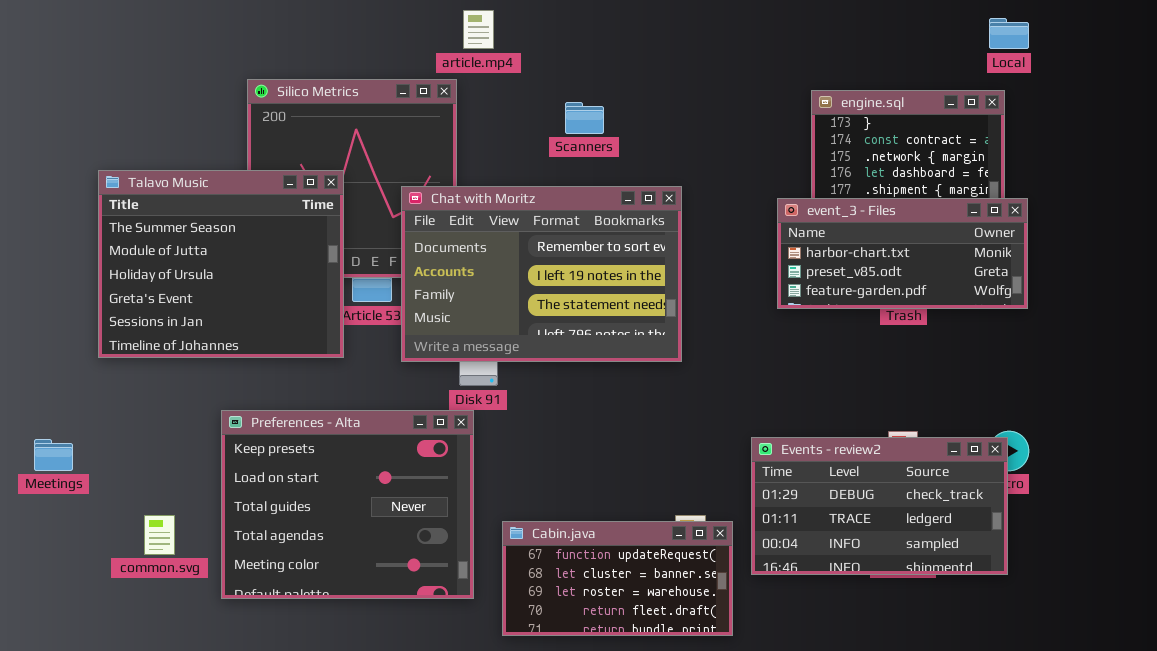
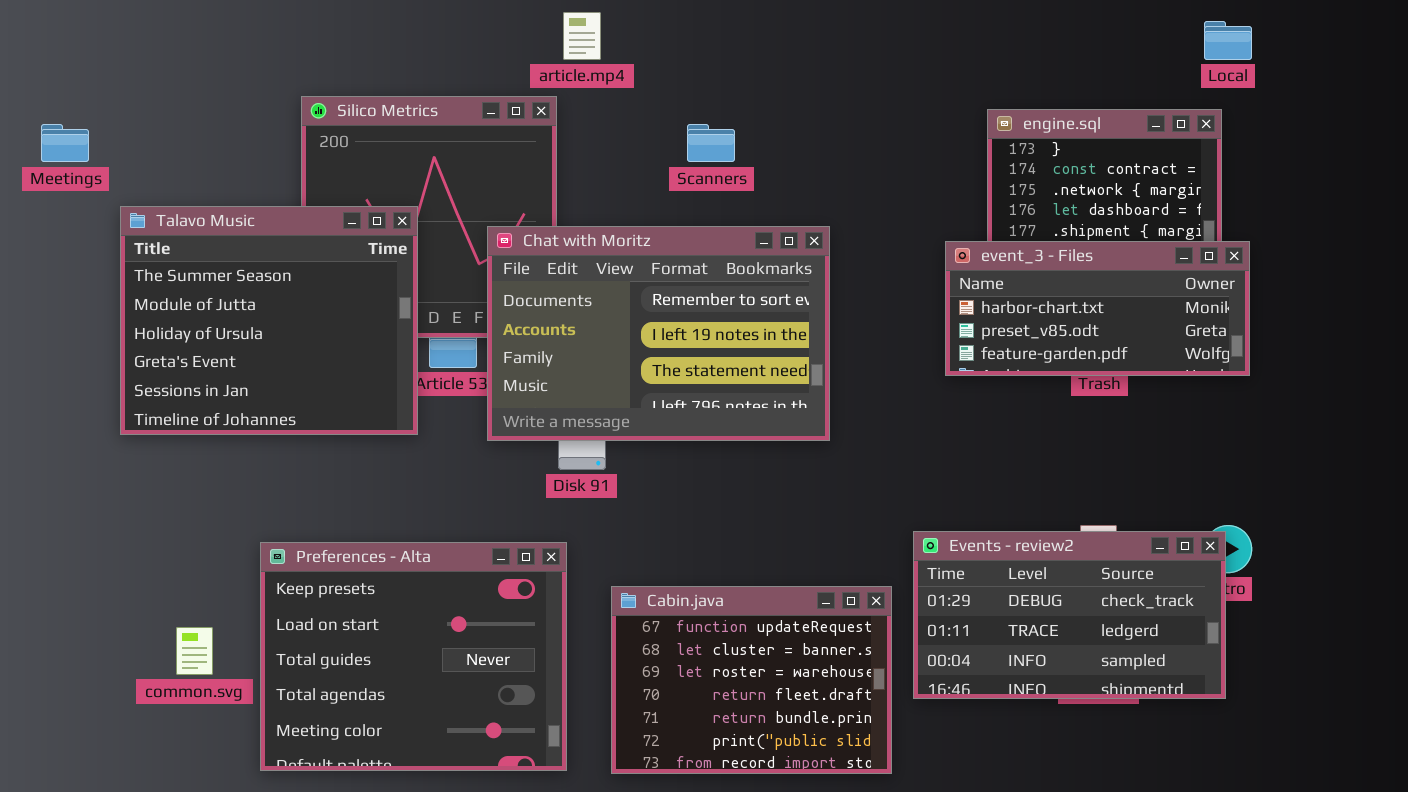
Preferences - Alta: [221,410,474,599] -> [260,542,567,771], moved
Meetings: [34,439,73,471] -> [41,124,89,162], moved
Cabin.java: [502,521,733,636] -> [611,586,892,774], resized

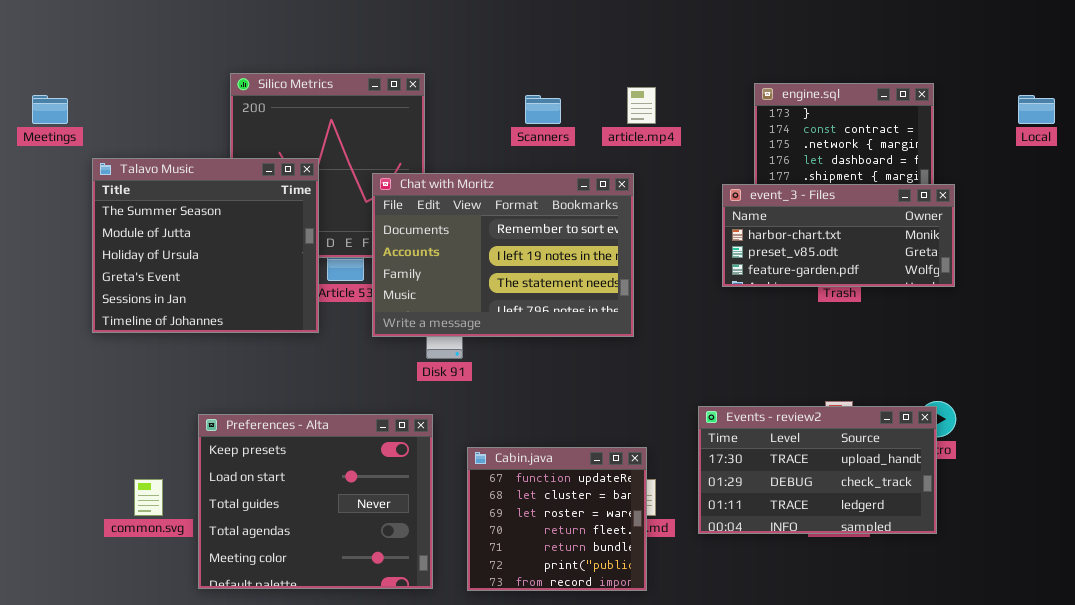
article.mp4: [563,12,601,60] -> [627,87,656,124], moved
Local: [1204,21,1252,60] -> [1018,95,1055,124], moved
Events - review2: [913,531,1226,699] -> [698,406,937,534], scrolled up 1 row
Cabin.java: [611,586,892,774] -> [467,447,647,591], resized

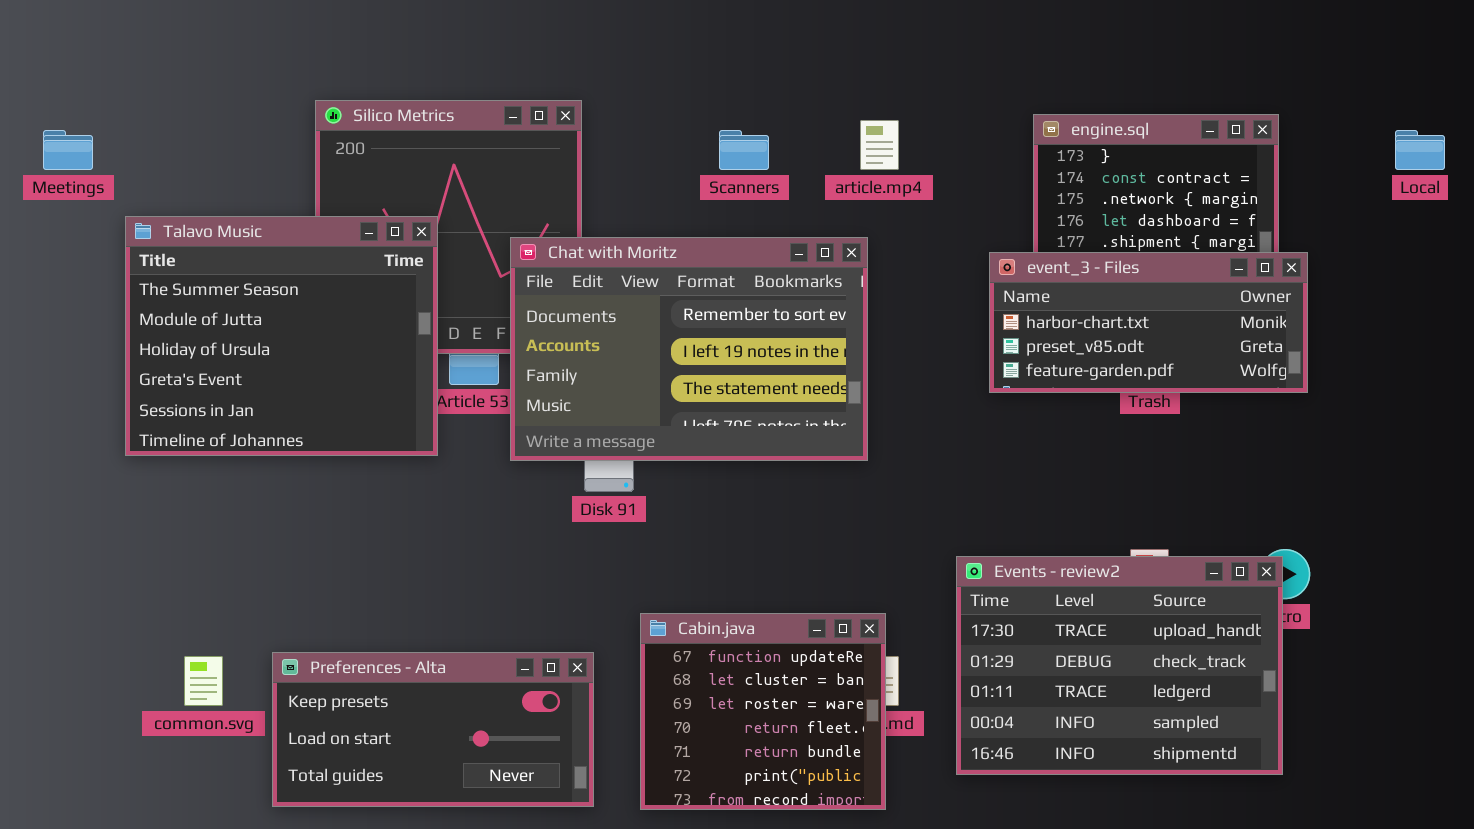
Events - review2: [698,406,937,534] -> [956,556,1283,775], resized
Preferences - Alta: [198,414,433,589] -> [272,652,594,807], resized

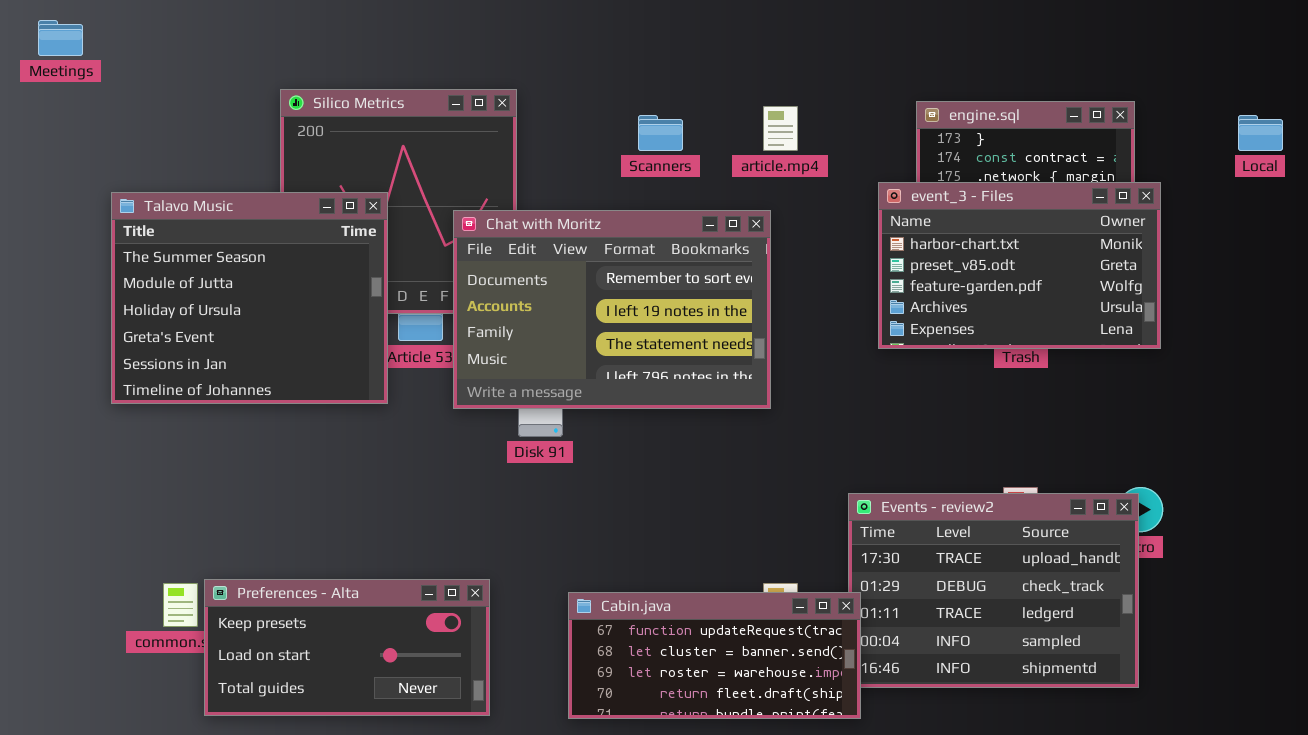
Meetings: [43,130,93,170] -> [38,20,83,56], moved
event_3 - Files: [989,252,1308,393] -> [878,182,1161,349], resized
Cabin.java: [640,613,886,810] -> [568,592,861,719], resized
Preferences - Alta: [272,652,594,807] -> [204,579,490,716], moved

